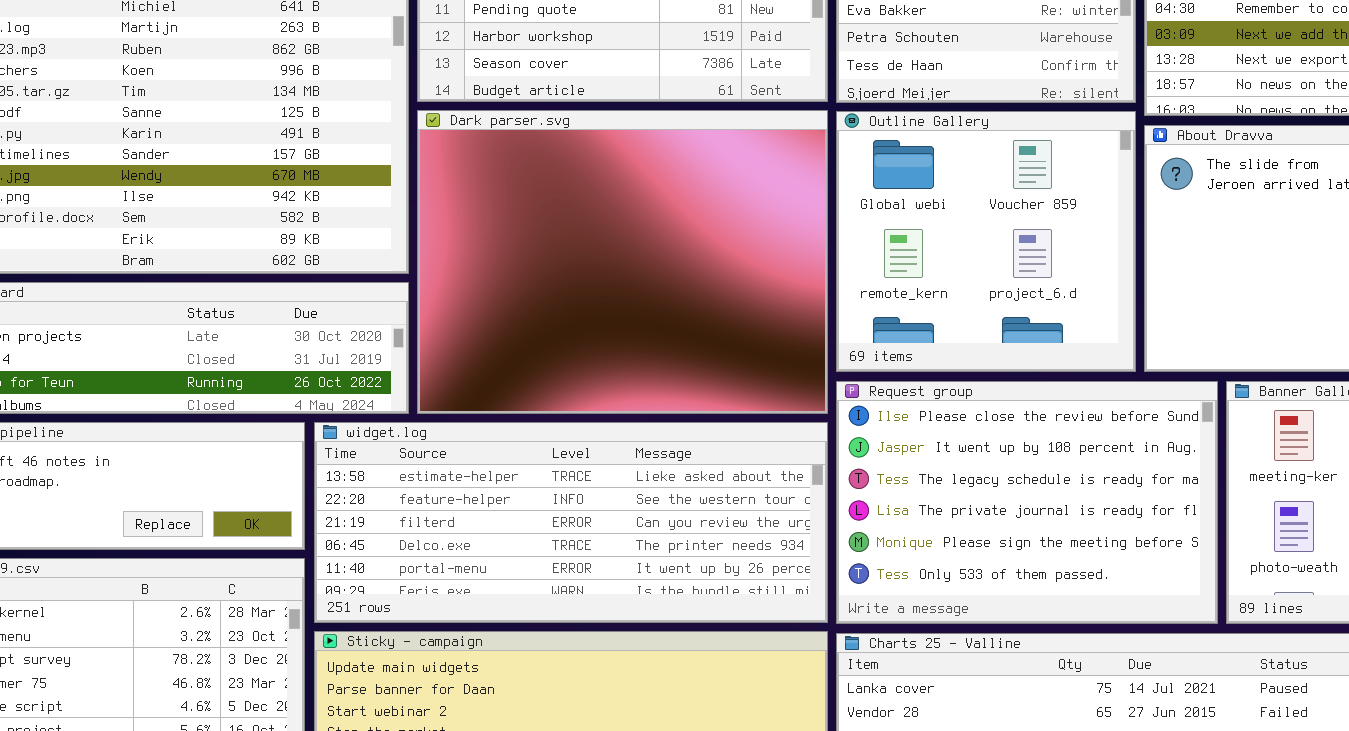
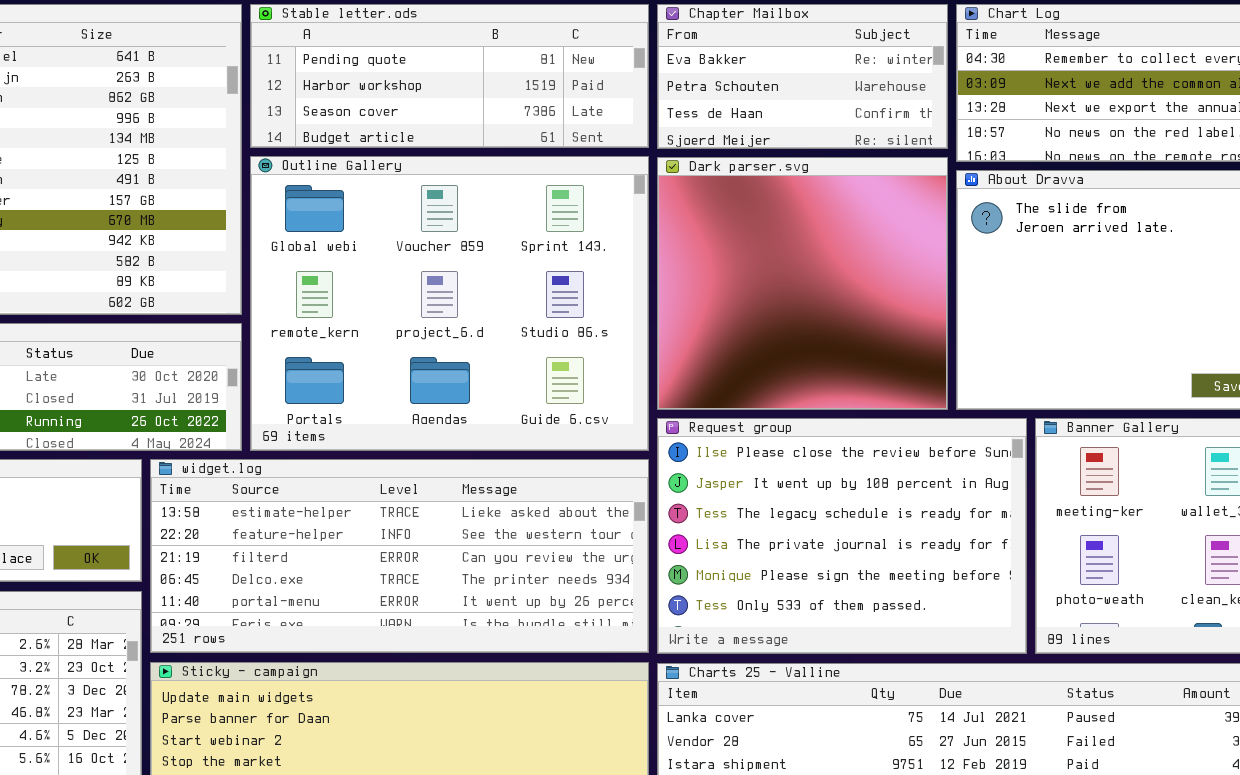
Dark parser.svg: [417,110,828,414] -> [657,157,948,410], moved, resized
Outline Gallery: [836,111,1136,372] -> [250,156,649,451], moved, resized

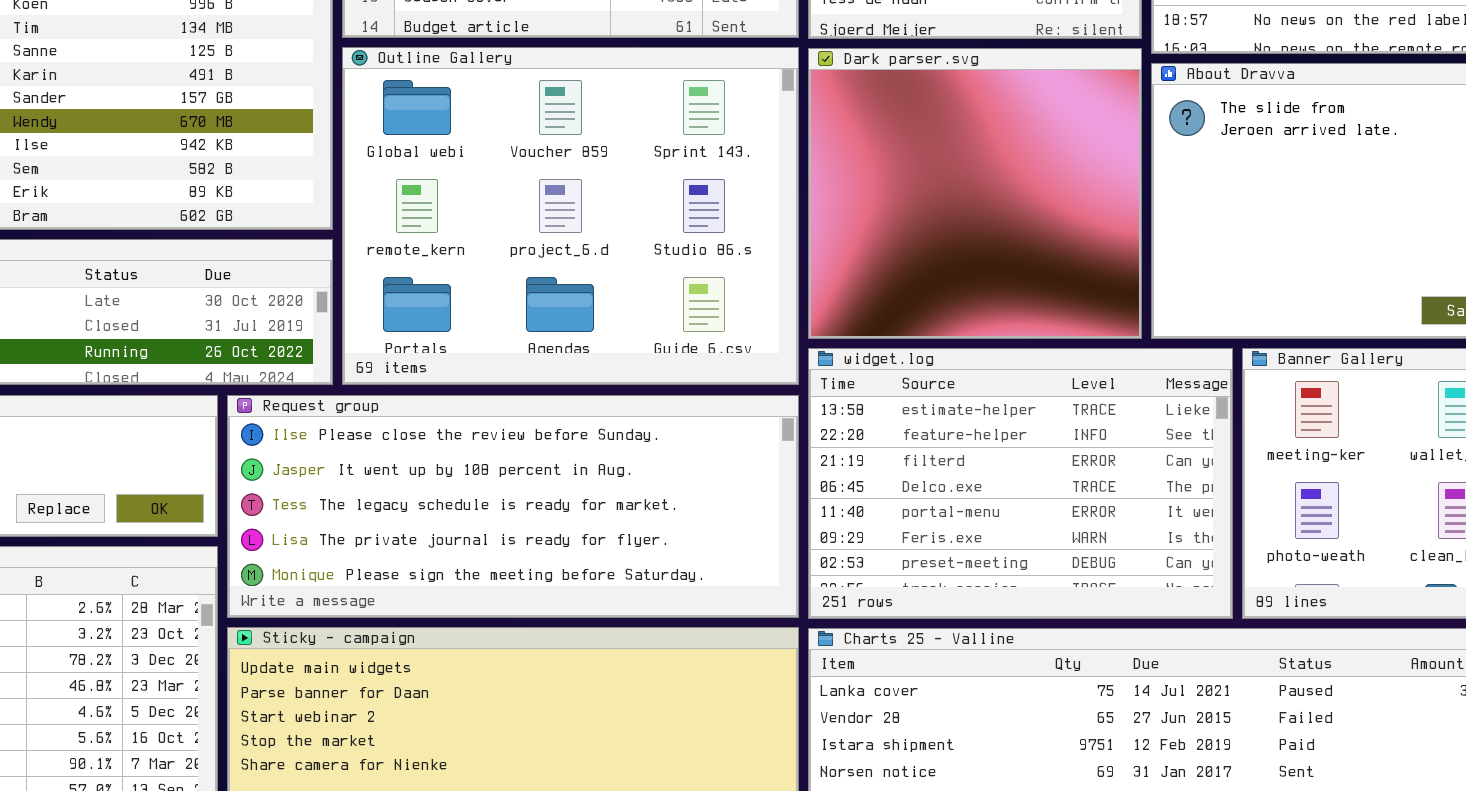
Request group: [657,418,1027,654] -> [227,395,799,618], moved, resized
widget.log: [150,459,649,653] -> [808,348,1233,619], moved, resized

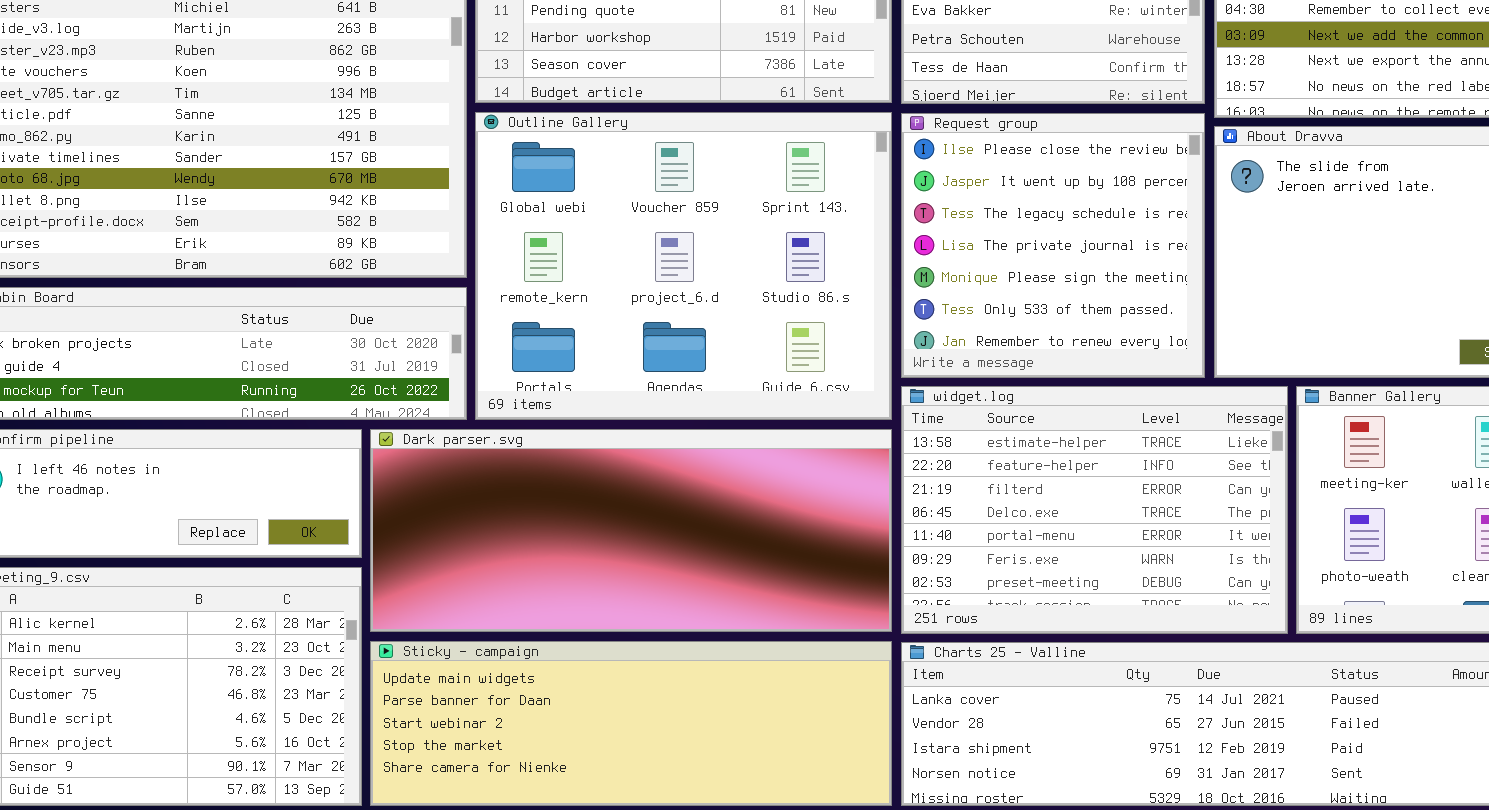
Dark parser.svg: [808,48,1142,339] -> [370,429,892,632], moved, resized
Request group: [227,395,799,618] -> [901,113,1205,378], moved, resized

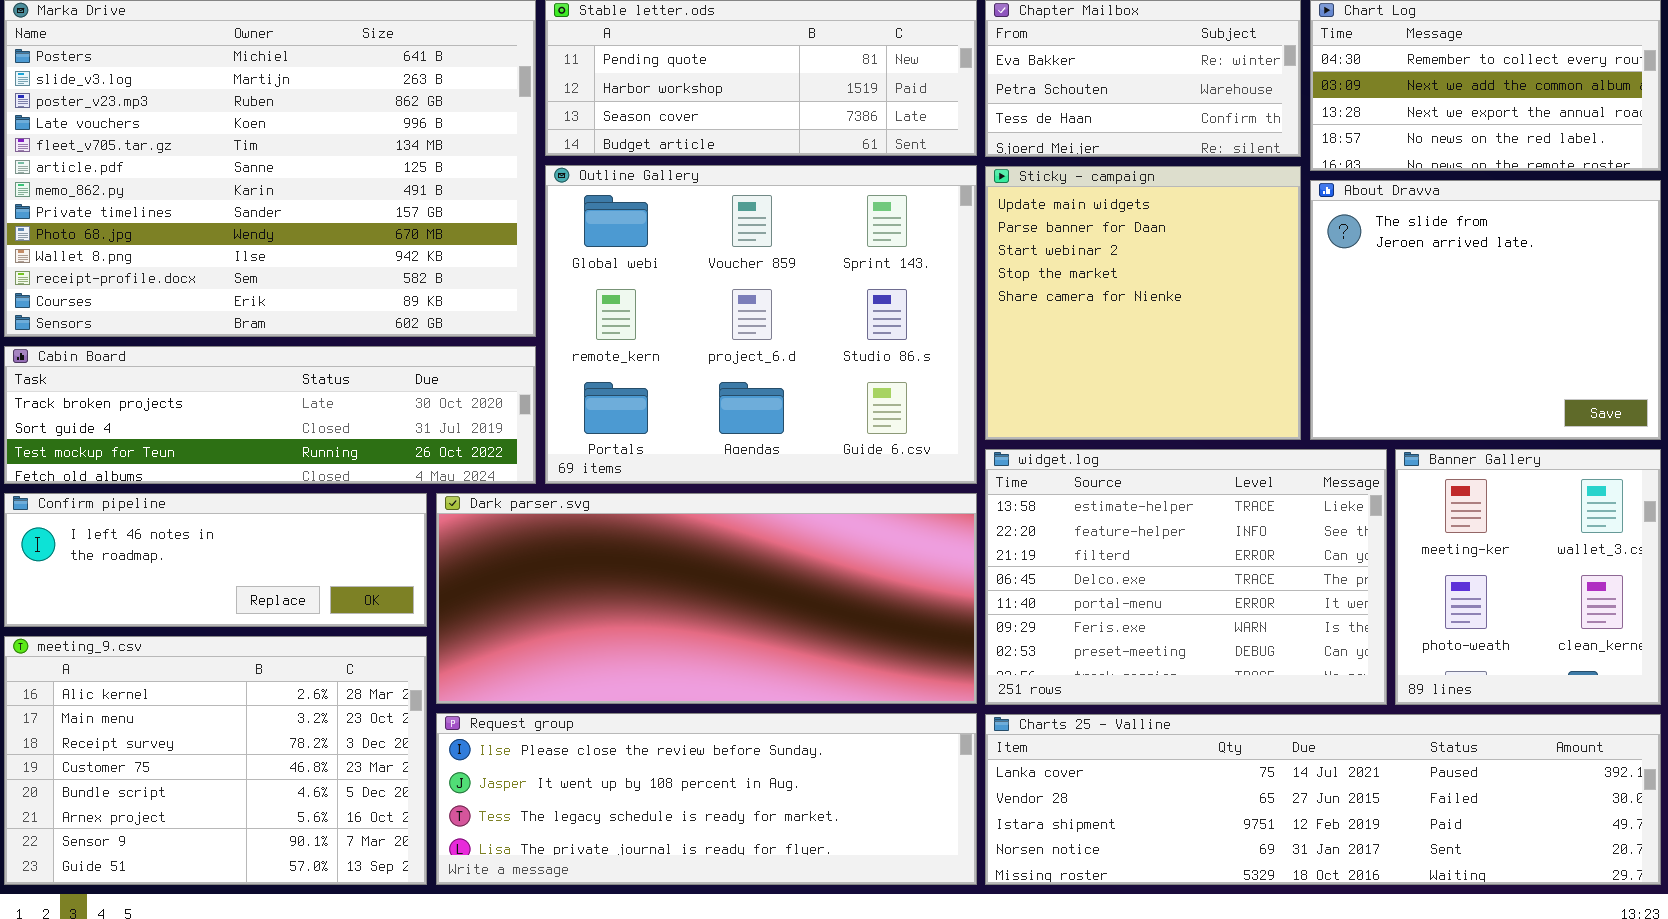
Request group: [901,113,1205,378] -> [436,713,977,885], moved, resized
Sticky - campaign: [370,641,892,806] -> [985,166,1301,440], moved, resized

